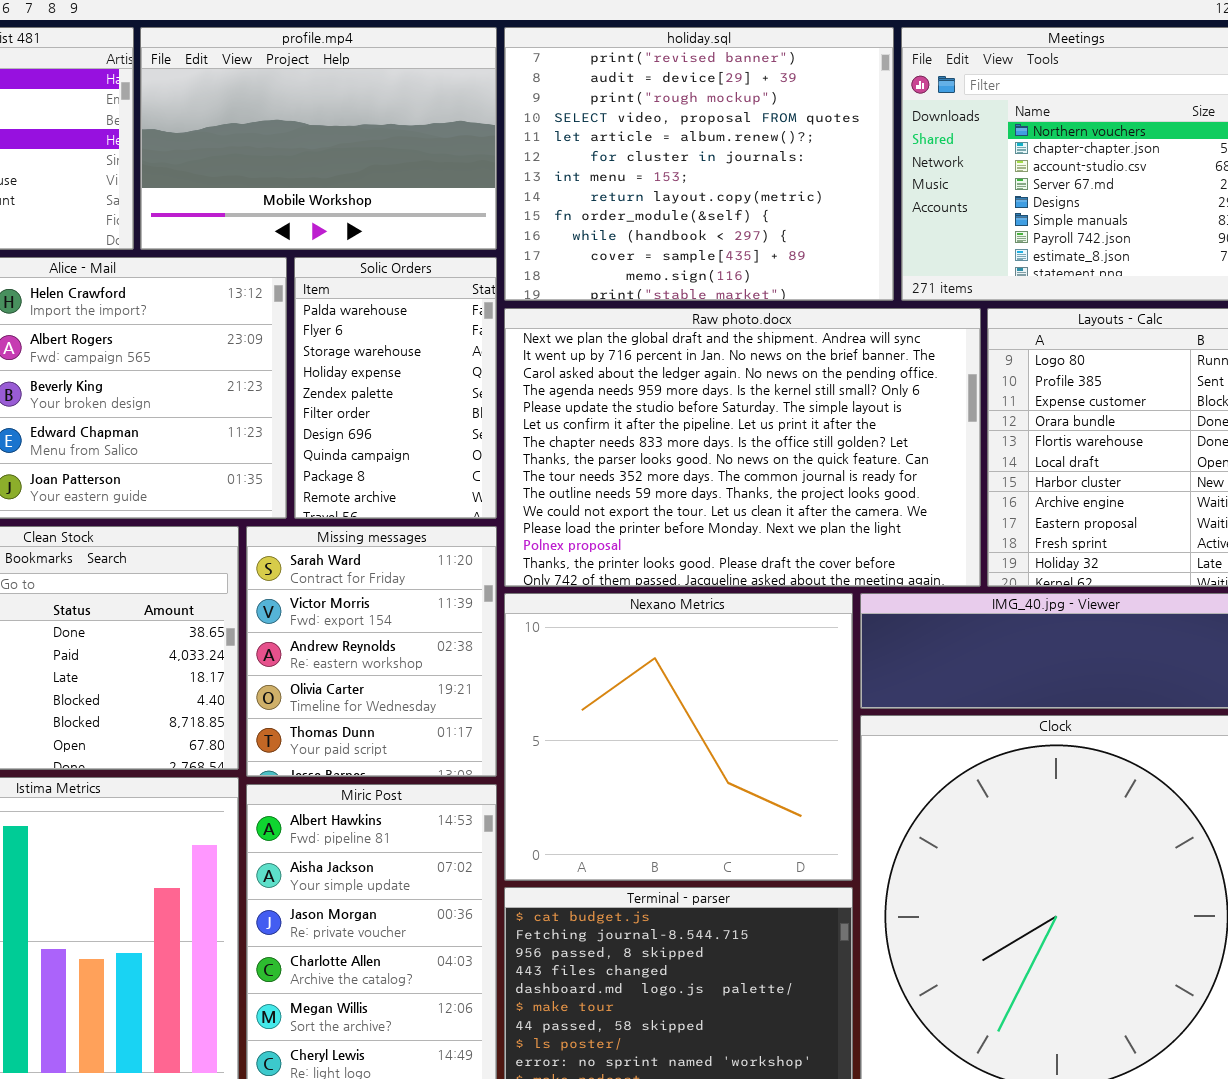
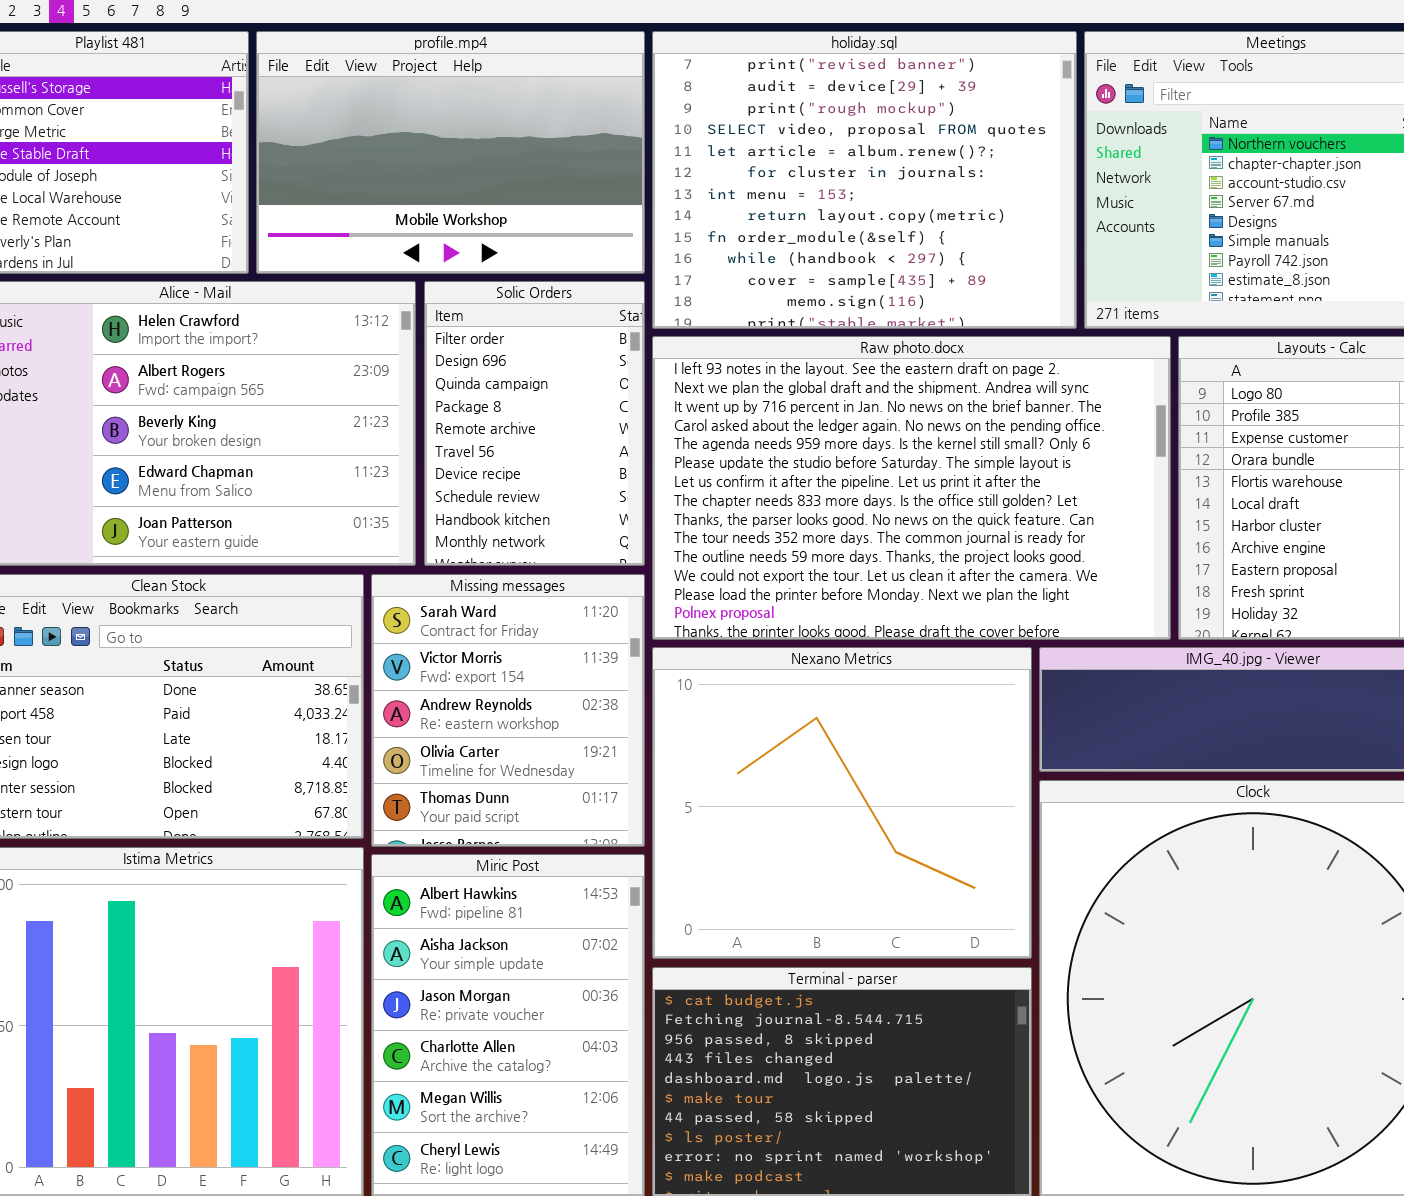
Solic Orders: [294,257,497,519] -> [424,281,645,566], scrolled down 5 rows
Raw photo.docx: [504,308,981,587] -> [652,336,1171,640], scrolled up 1 row

